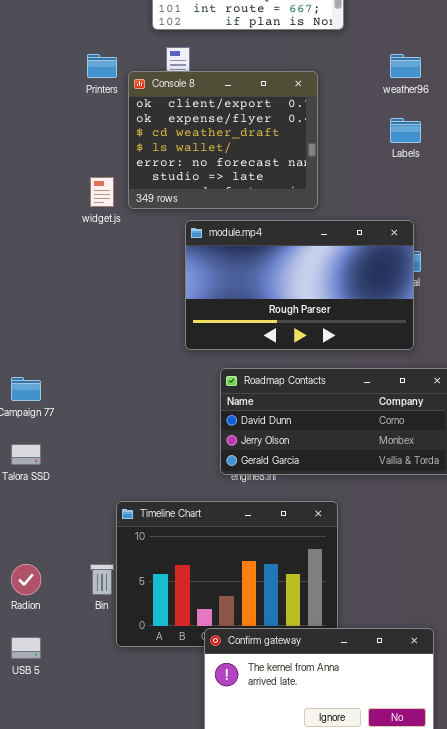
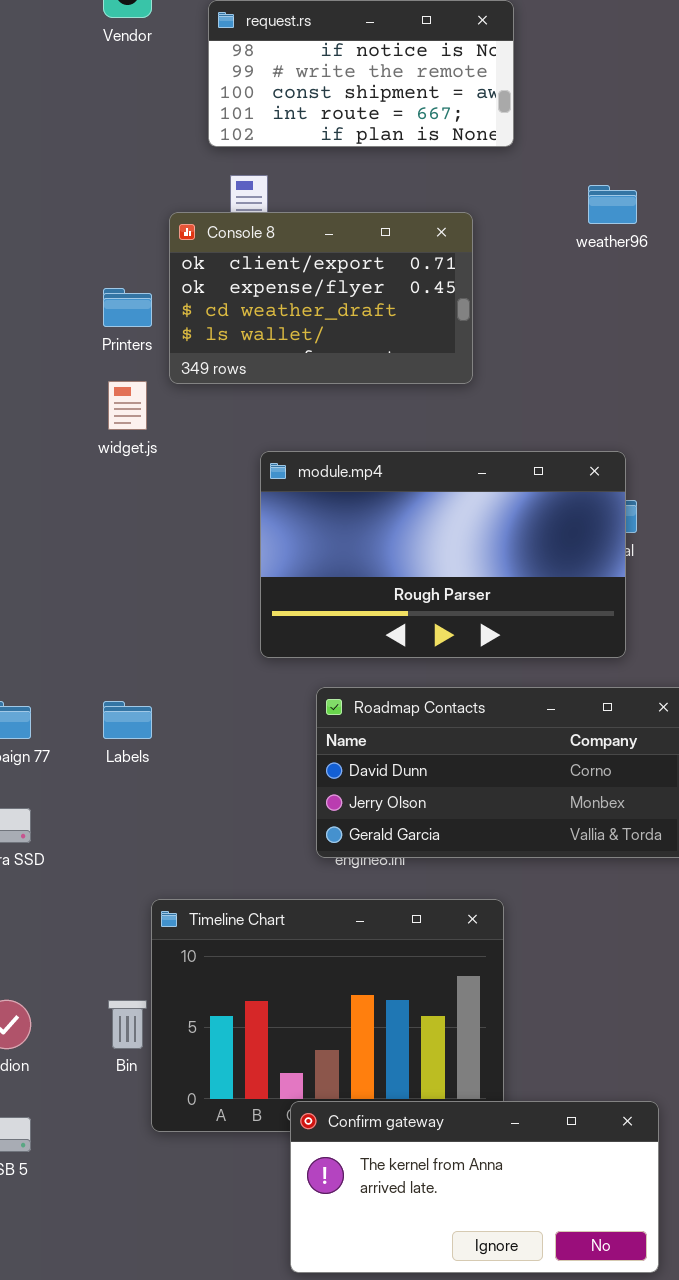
Printers: [87,54,117,78] -> [103,288,152,327], moved
Console 8: [128,71,318,209] -> [169,212,473,384], resized
Labels: [390,118,421,143] -> [103,701,152,739], moved

